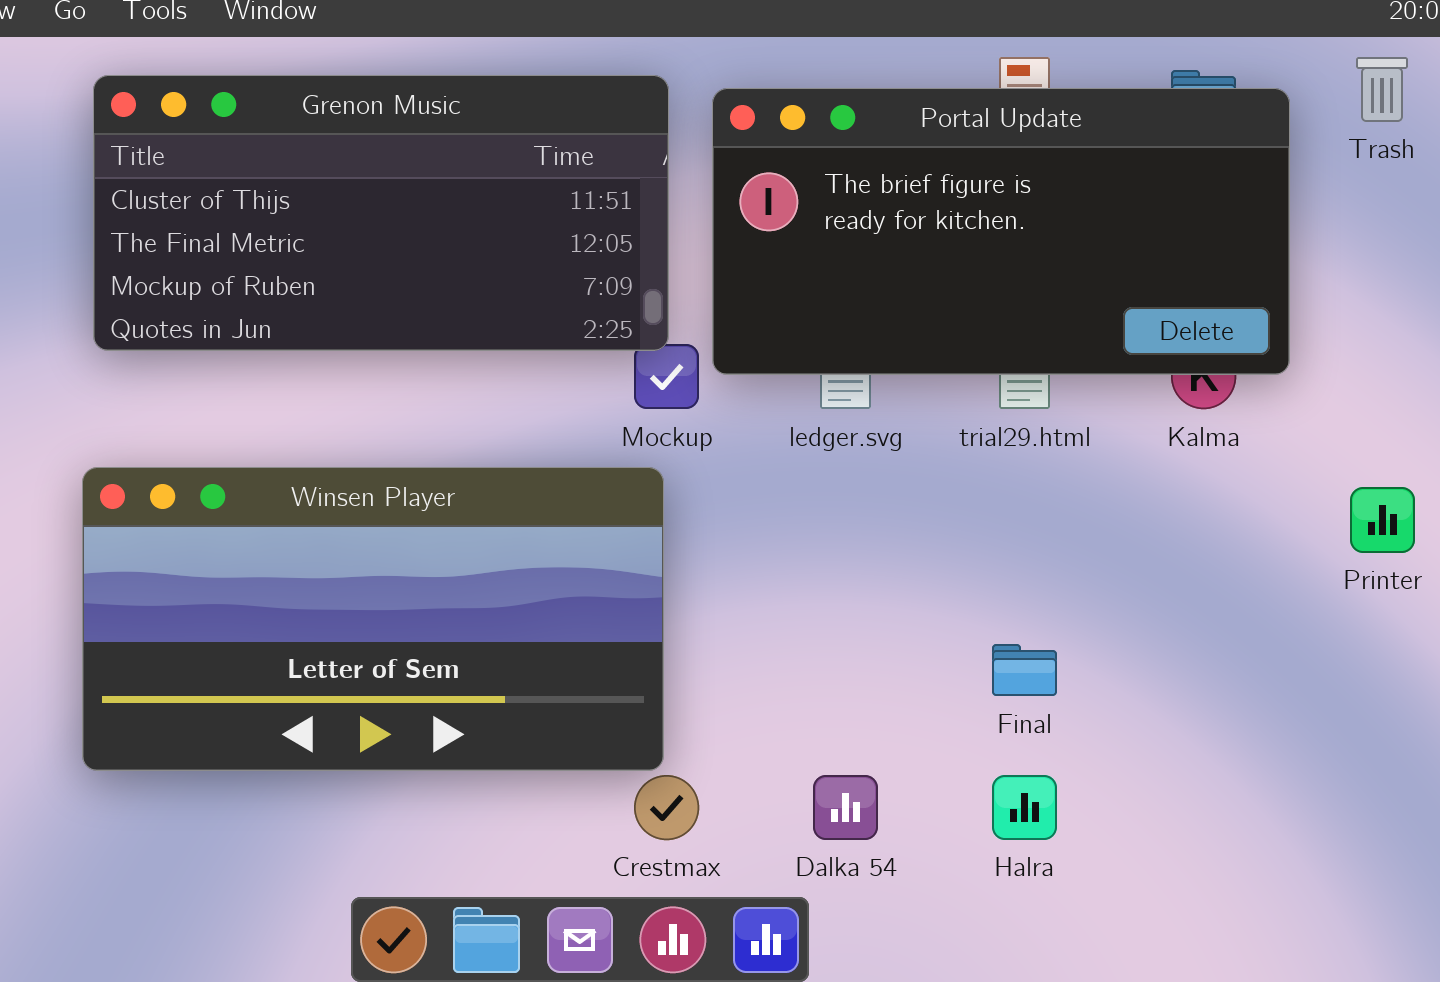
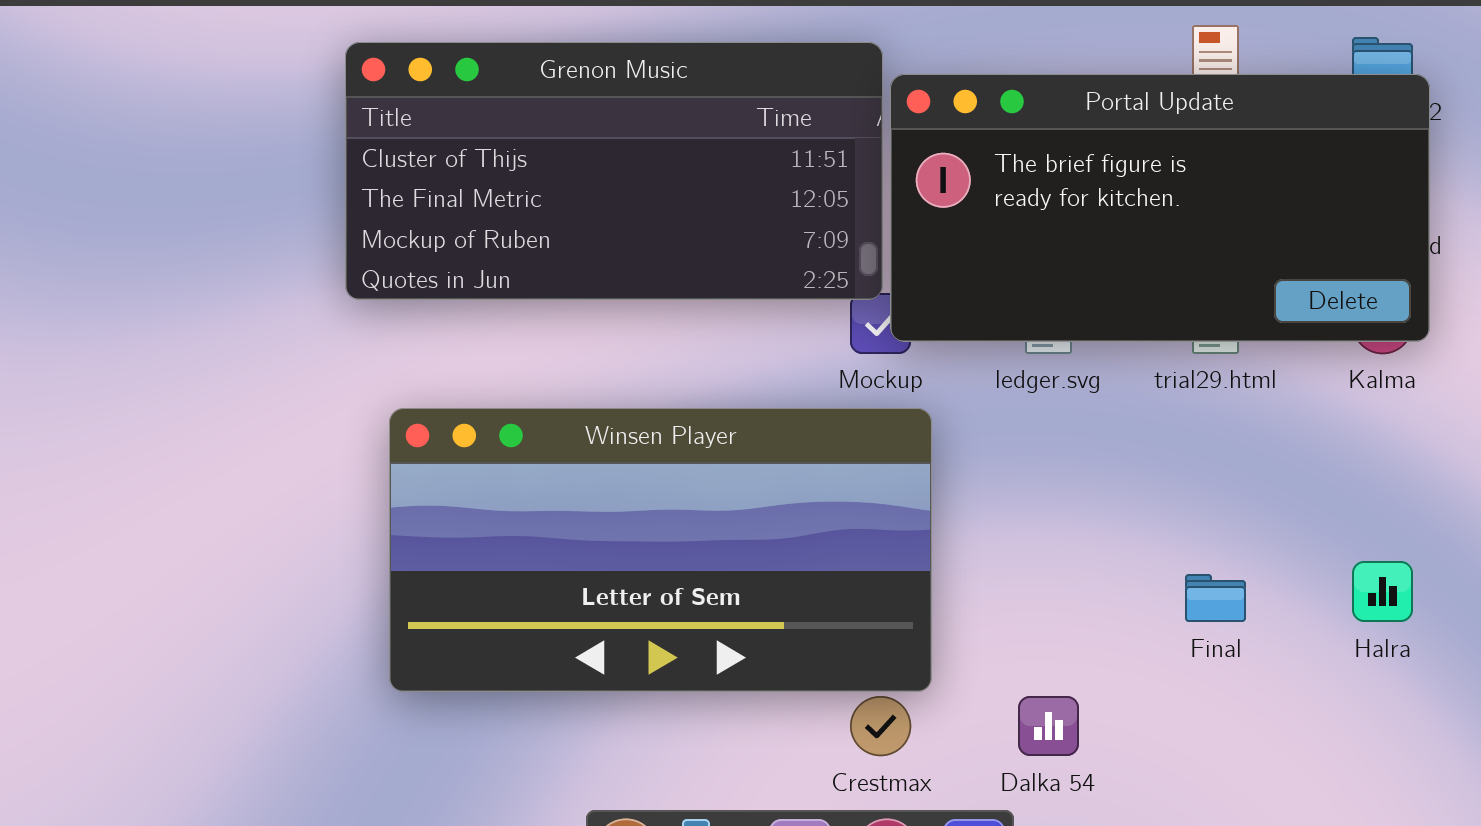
Portal Update: [712,88,1290,375] -> [890,74,1430,342], moved
Winsen Player: [82,467,664,771] -> [389,408,932,692], moved
Halra: [992,775,1057,840] -> [1352,561,1413,622], moved

